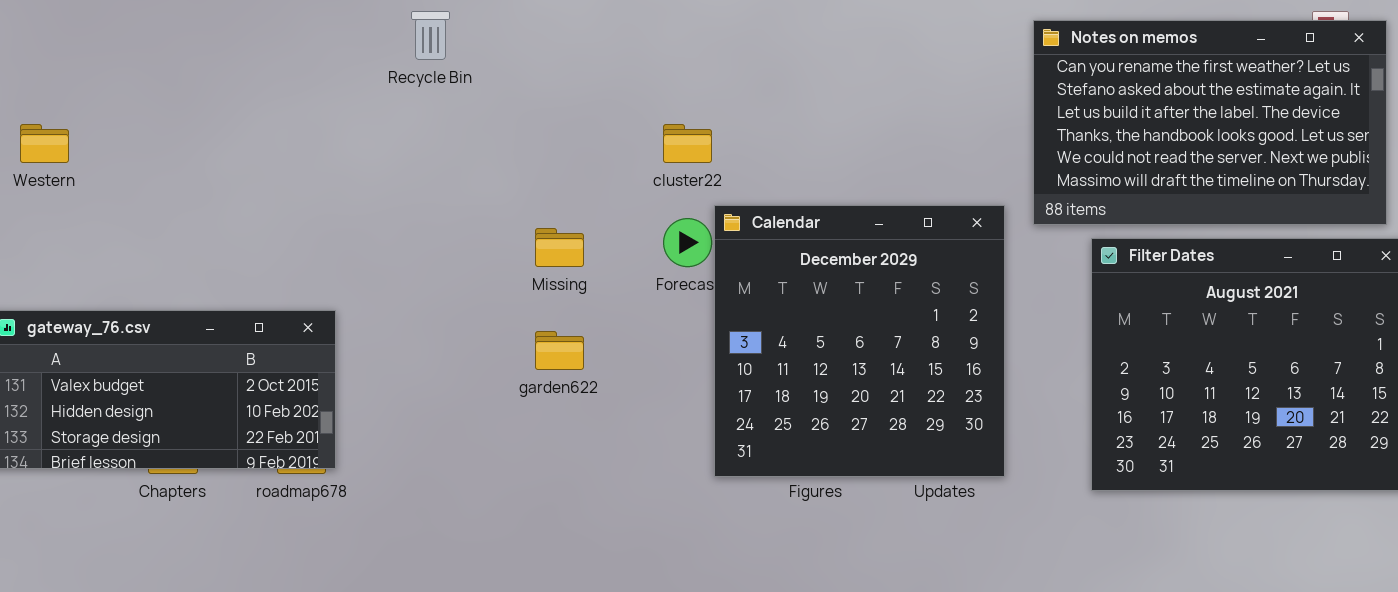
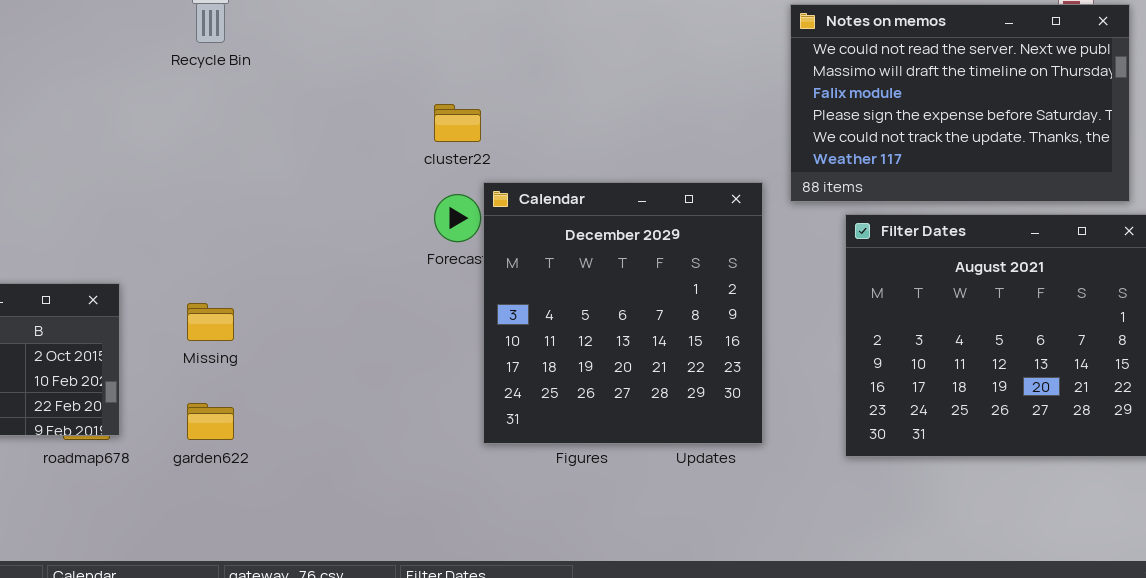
Notes on memos: [1033,20,1387,225] -> [790,4,1130,202], scrolled down 4 rows
Missing: [535,228,584,267] -> [187,303,234,341], moved
garden622: [535,331,584,370] -> [187,403,234,440], moved

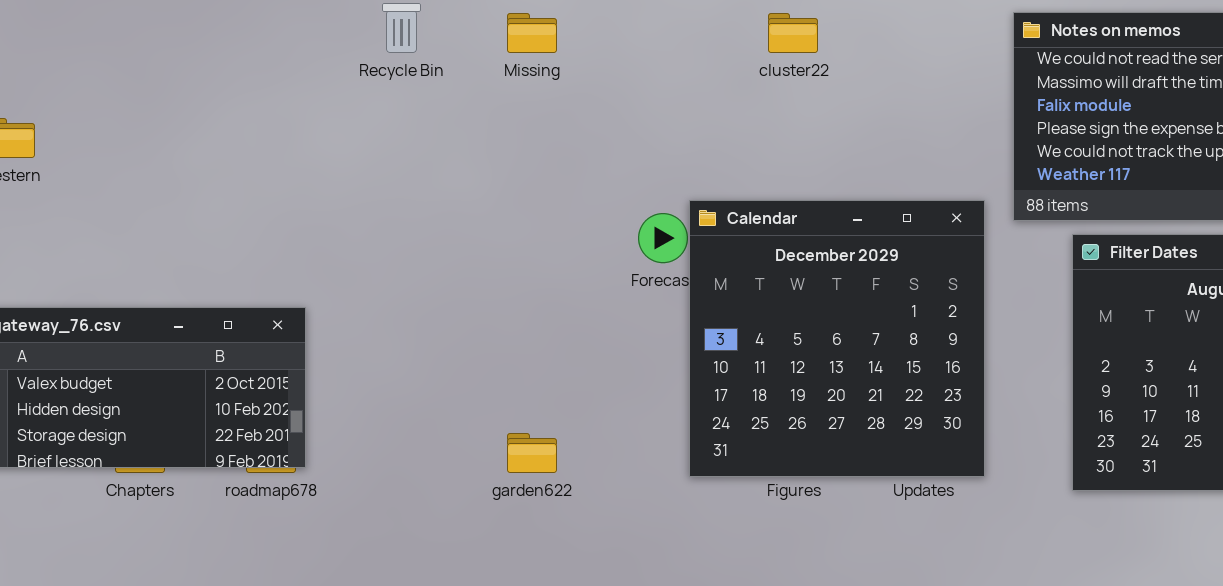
cluster22: [434,104,481,142] -> [768,13,818,53], moved
Missing: [187,303,234,341] -> [507,13,557,53], moved
garden622: [187,403,234,440] -> [507,433,557,473], moved

